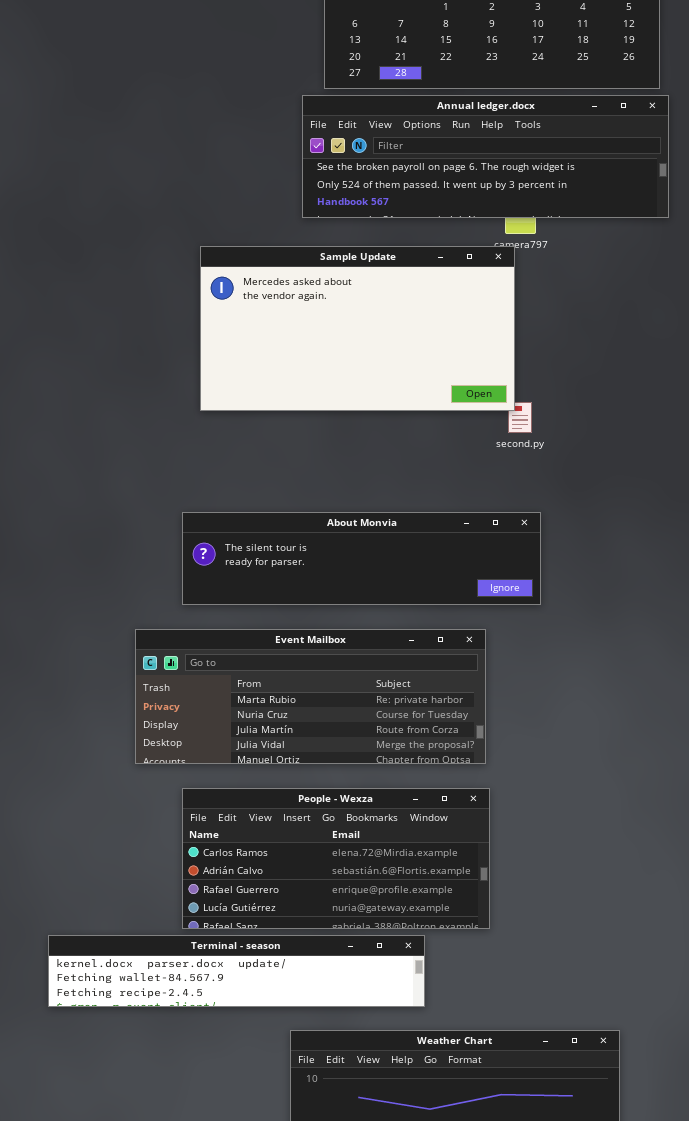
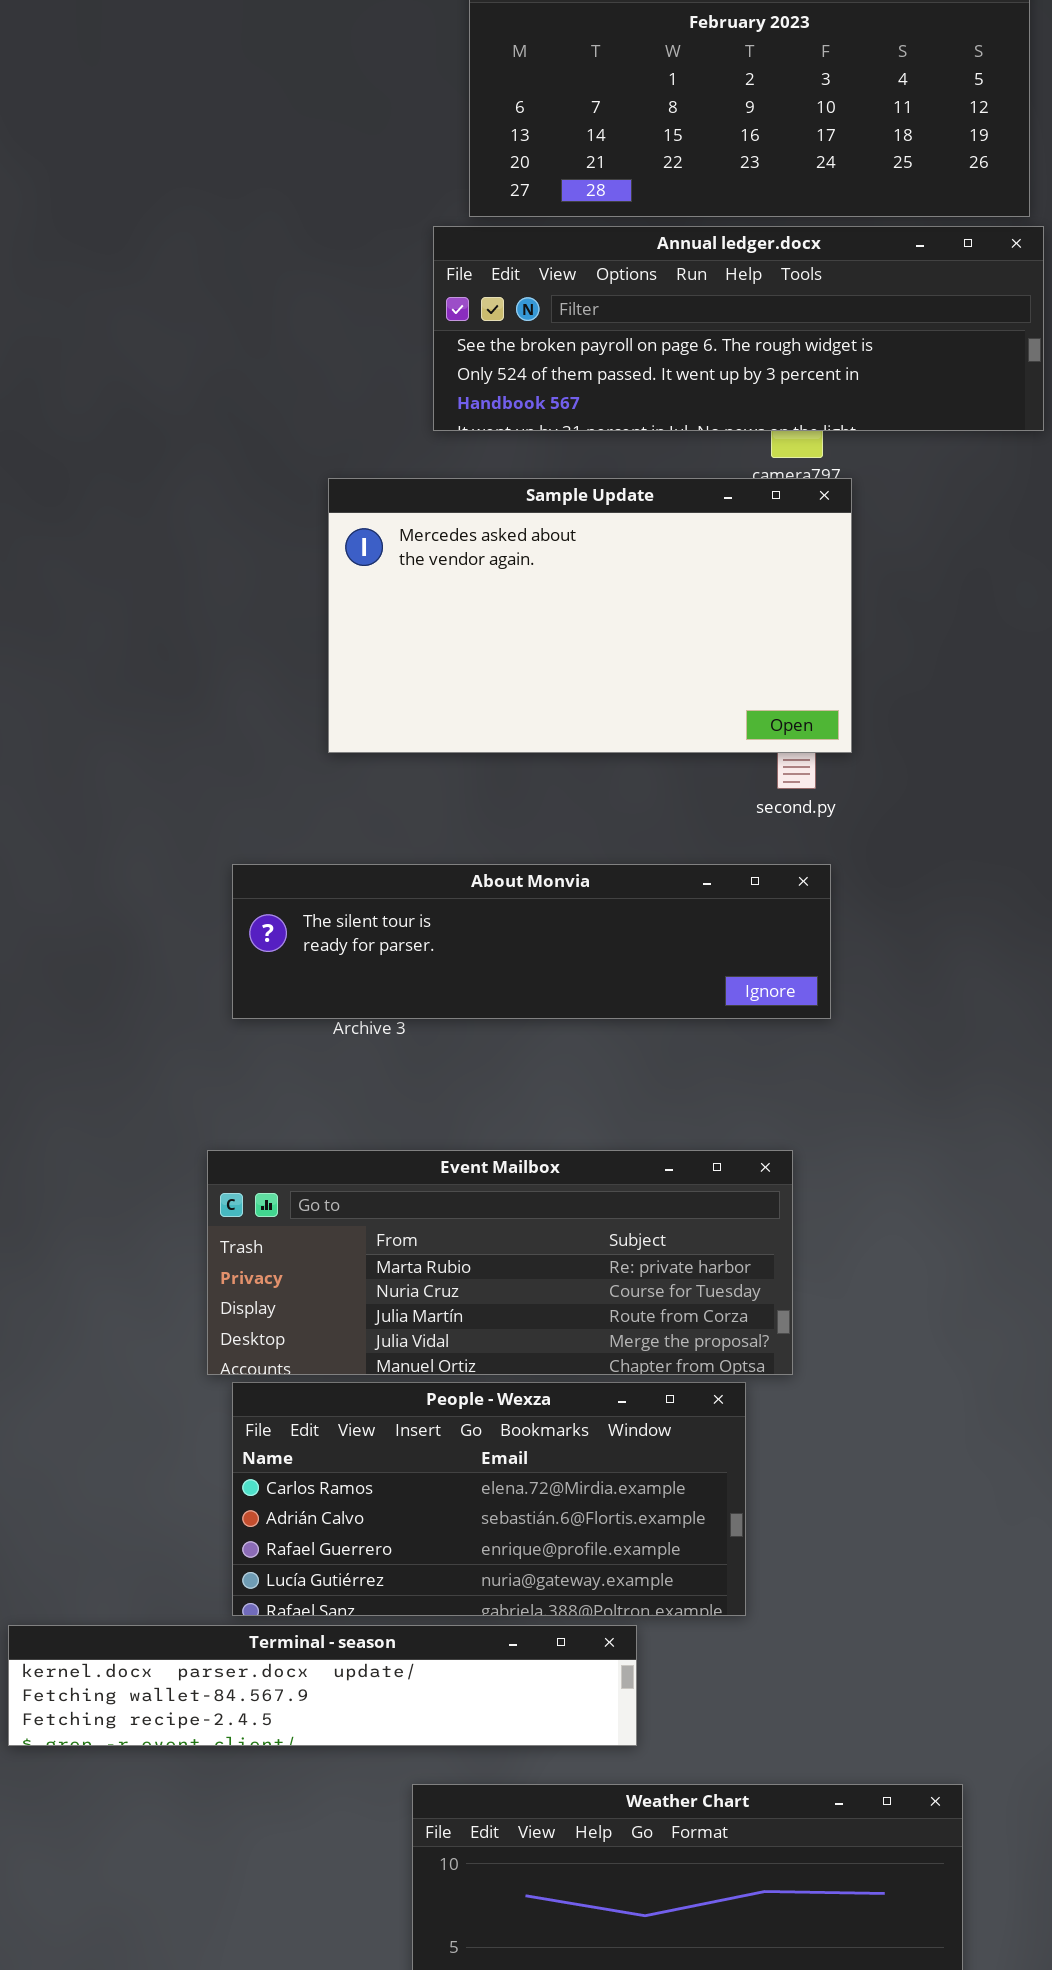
Sample Update: [200,246,515,411] -> [328,478,852,753], moved
About Monvia: [182,512,541,605] -> [232,864,831,1019], moved
Event Mailbox: [135,629,486,764] -> [207,1150,793,1375], moved

